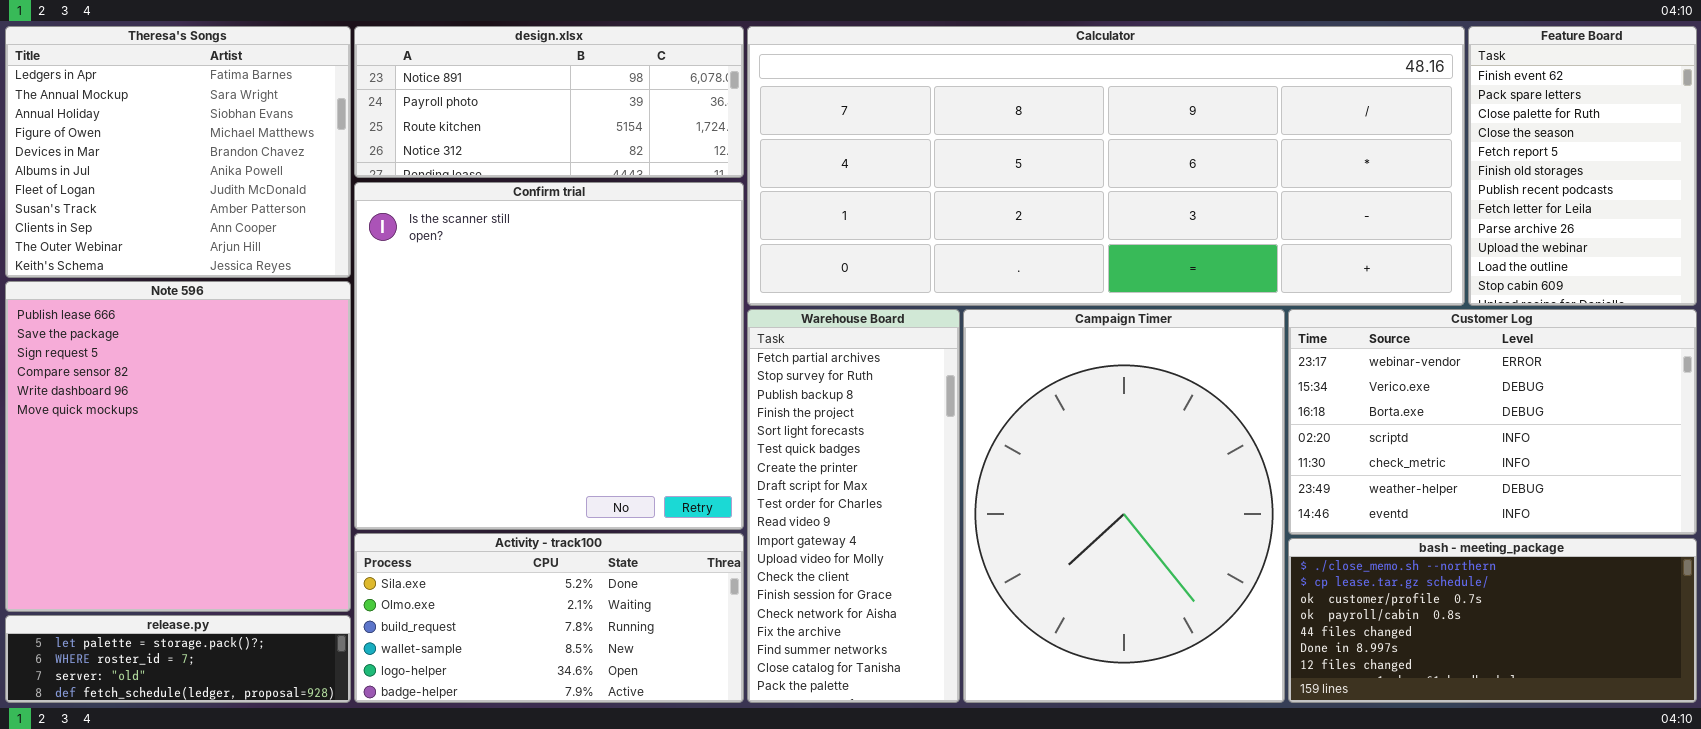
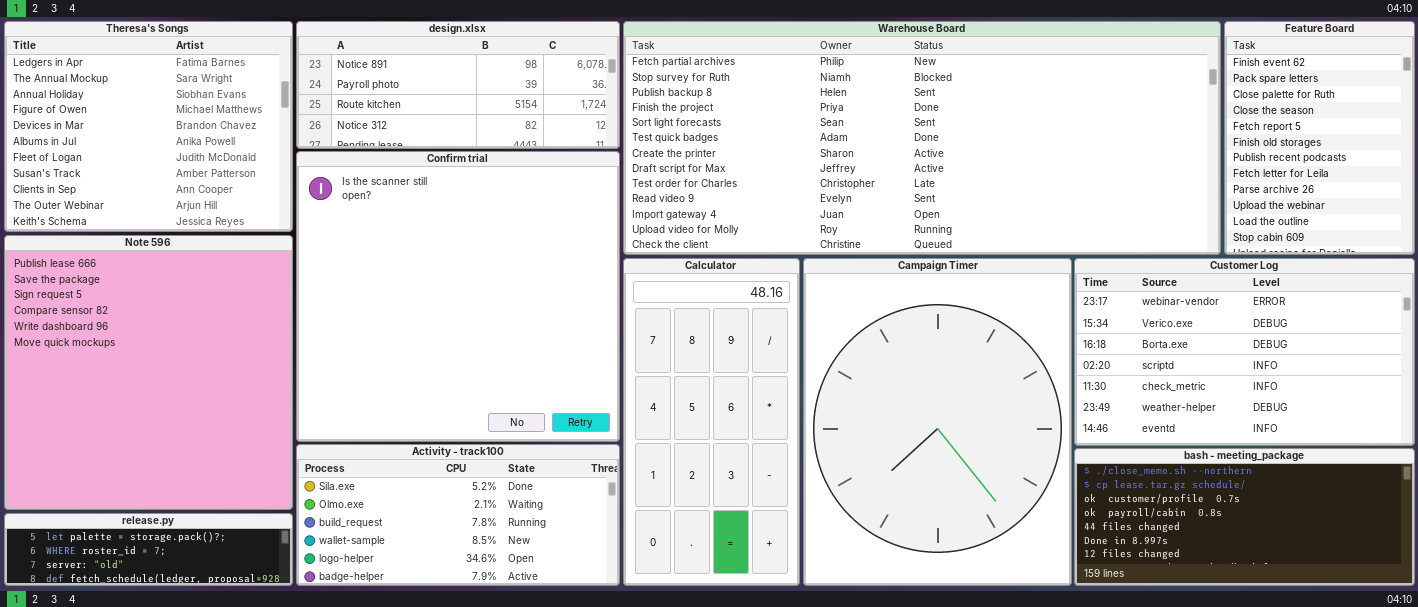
Calculator: [747,26,1465,306] -> [623,258,800,586], moved, resized
Warehouse Board: [747,309,960,703] -> [623,21,1221,255], moved, resized

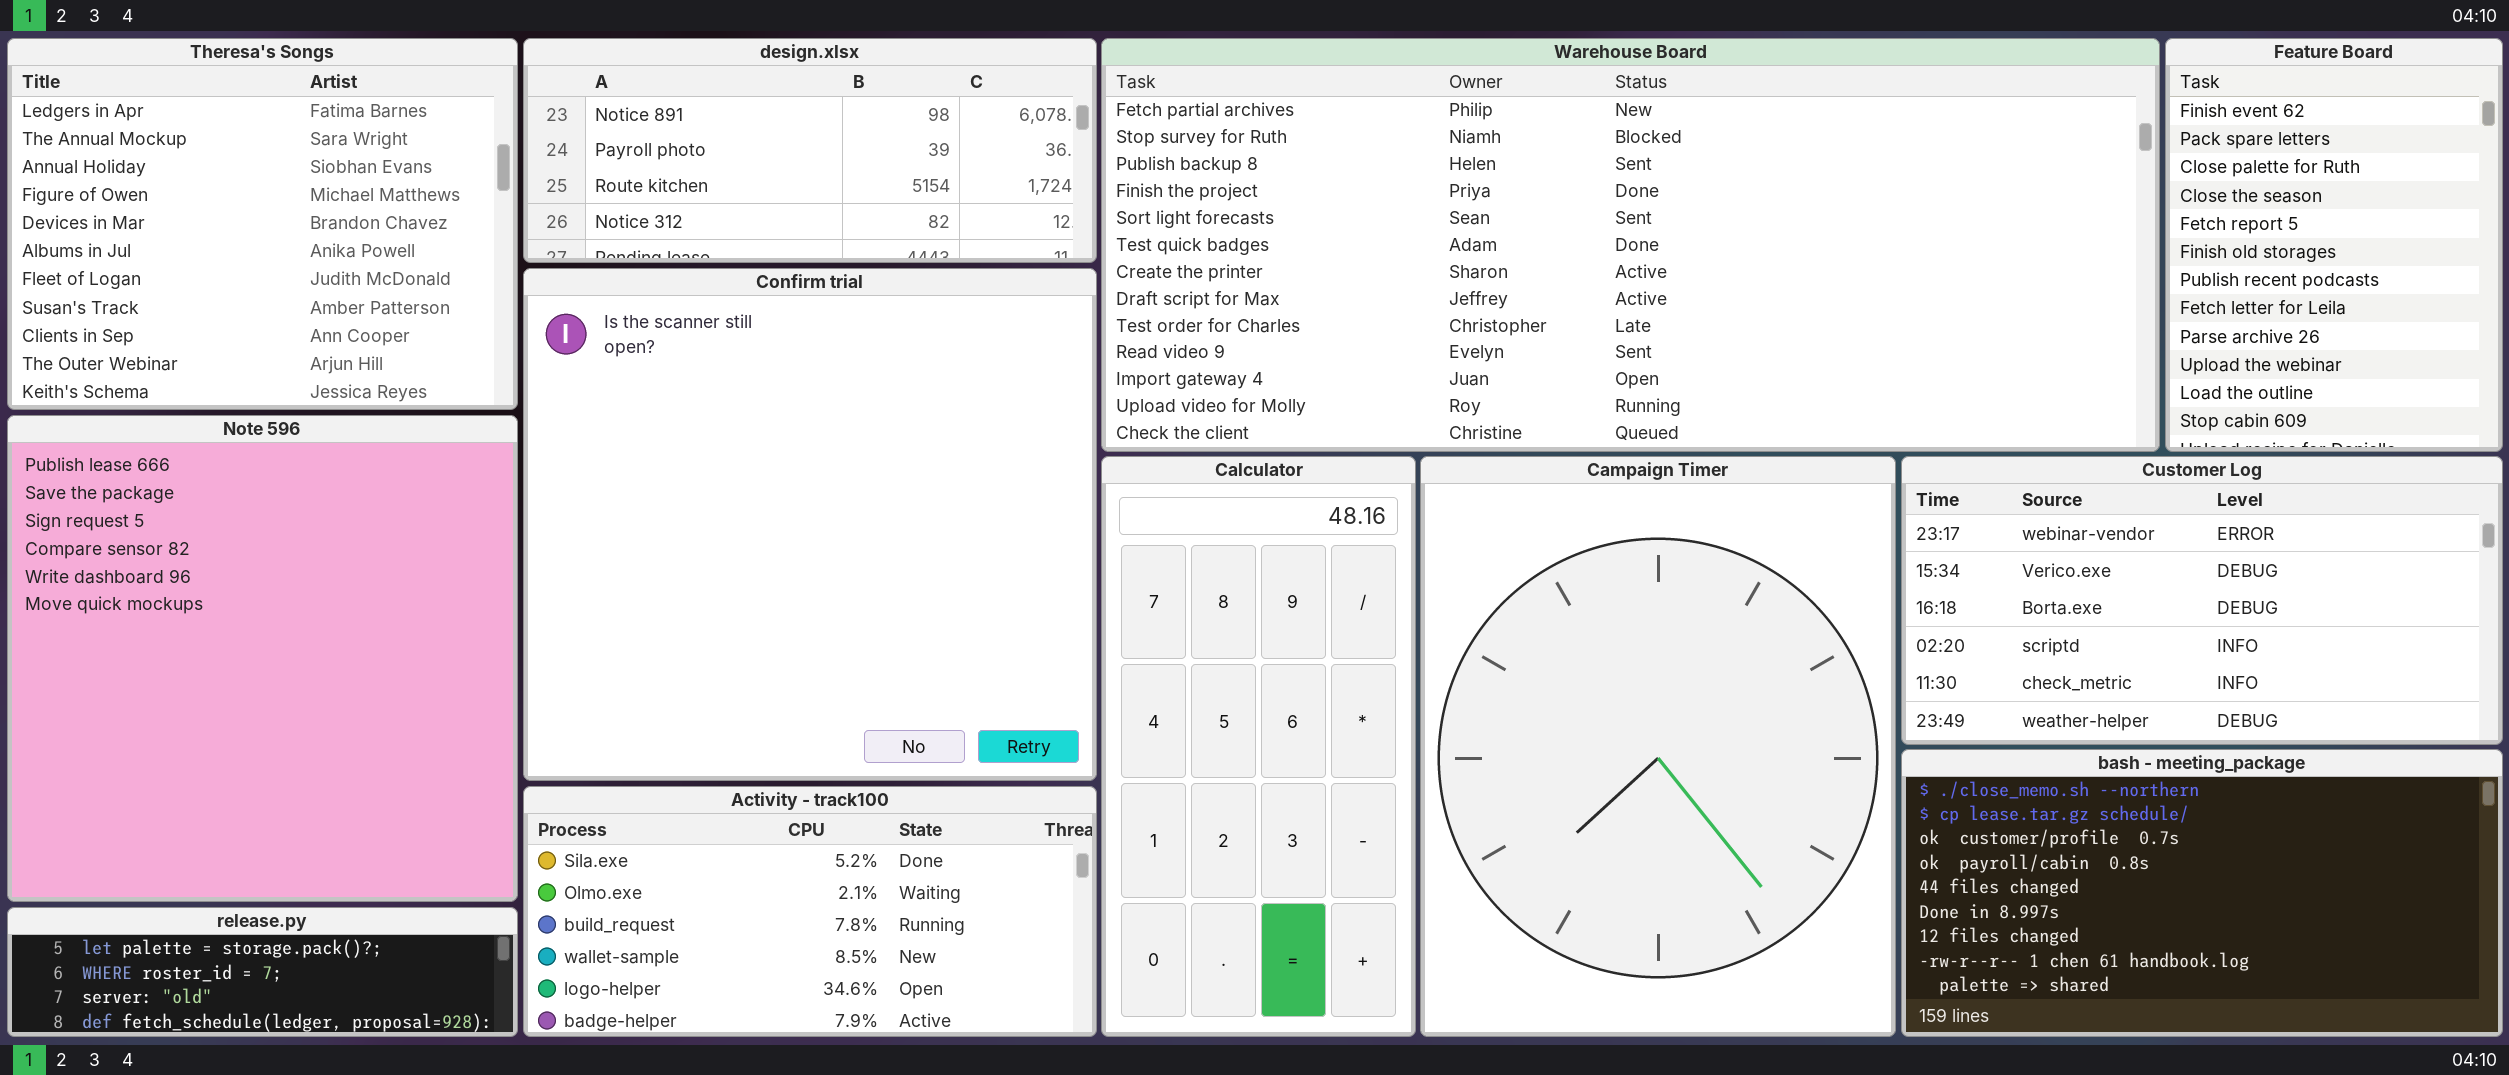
Customer Log: [1074,258,1415,446] -> [1901,456,2503,745], resized
bash - meeting_package: [1074,448,1415,586] -> [1901,749,2503,1037], resized

